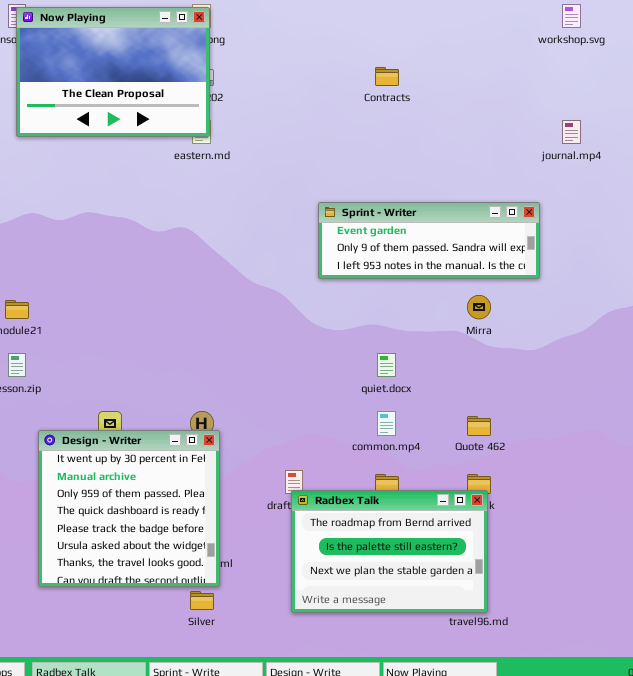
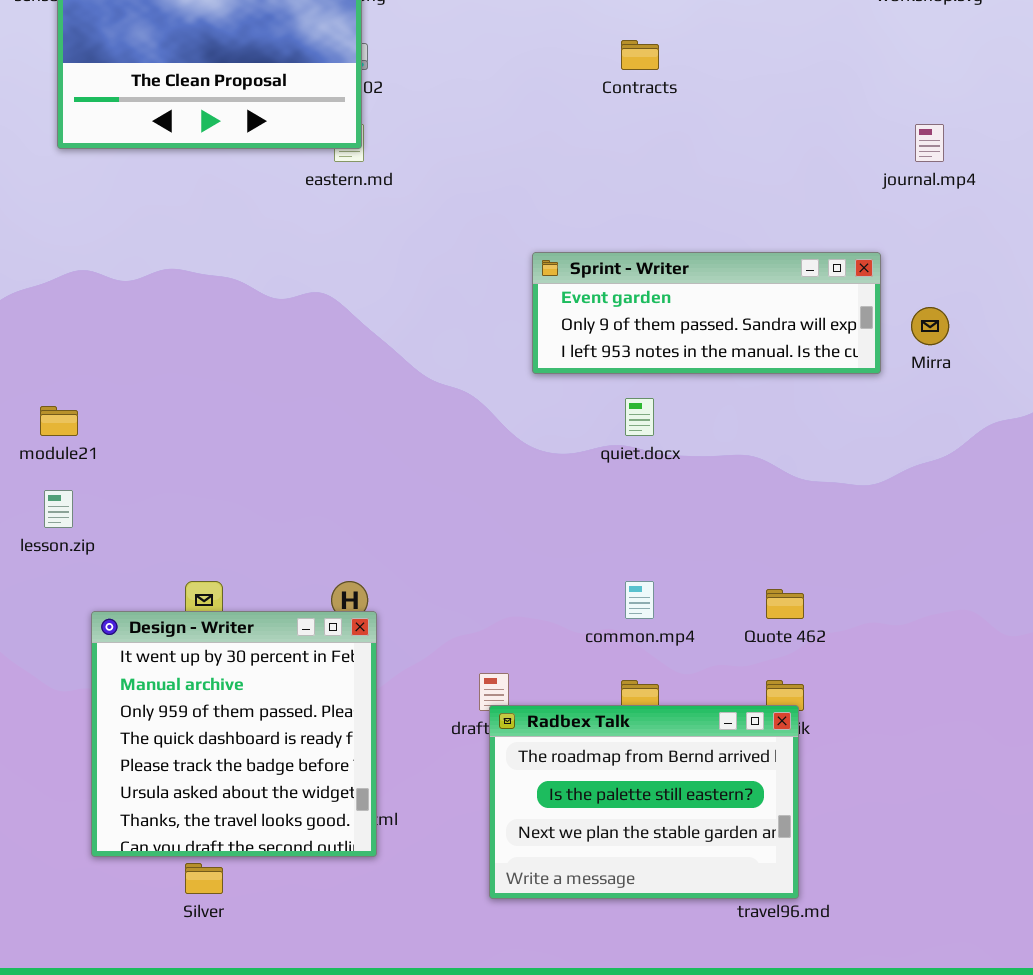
Mirra: [467,295,491,319] -> [911,307,949,345], moved
quiet.docx: [377,353,396,377] -> [625,398,654,436], moved
Silver: [190,591,214,610] -> [185,863,223,894], moved

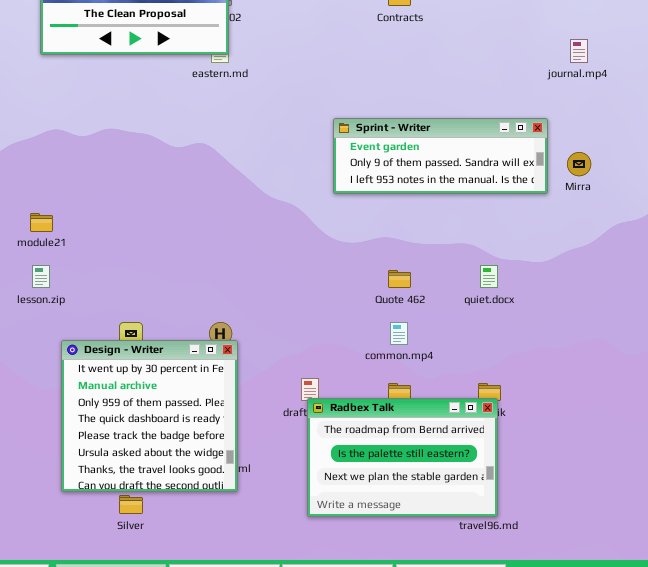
quiet.docx: [625,398,654,436] -> [480,265,498,288], moved
Quote 462: [766,589,804,619] -> [388,270,411,288], moved

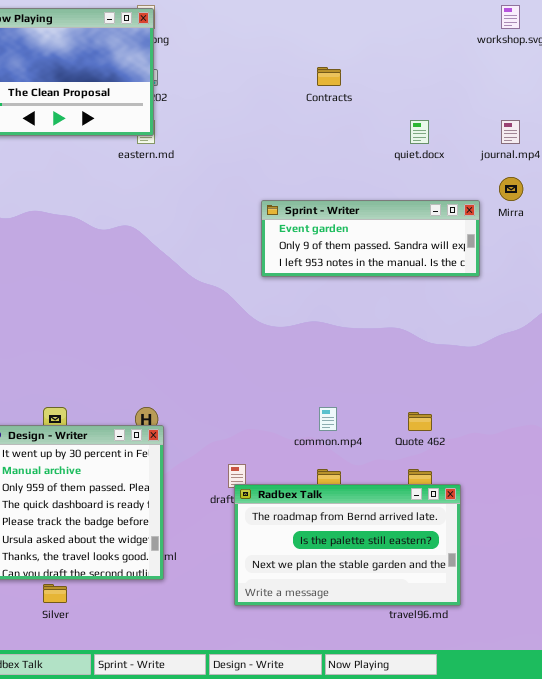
Mirra: [567,152,591,176] -> [499,177,523,201], moved
quiet.docx: [480,265,498,288] -> [410,120,429,144], moved
Quote 462: [388,270,411,288] -> [408,412,432,431], moved
Radbex Talk: [307,398,498,517] -> [234,484,461,606], resized

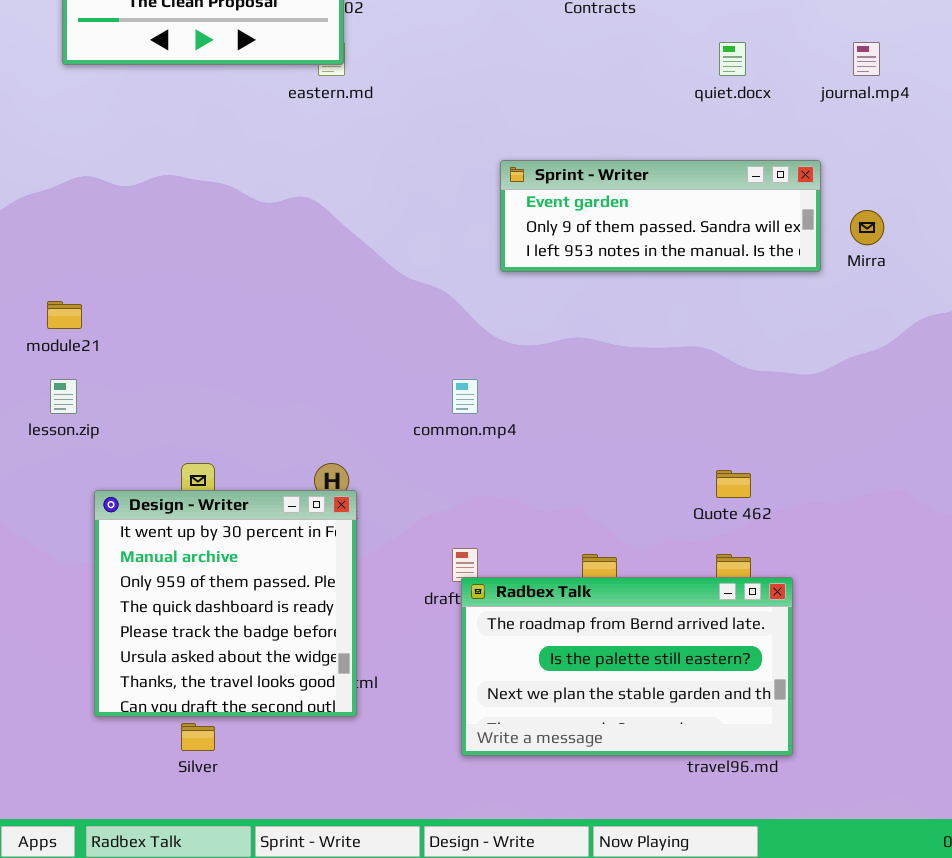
Mirra: [499,177,523,201] -> [850,210,884,245], moved
common.mp4: [319,407,337,431] -> [452,379,478,414], moved

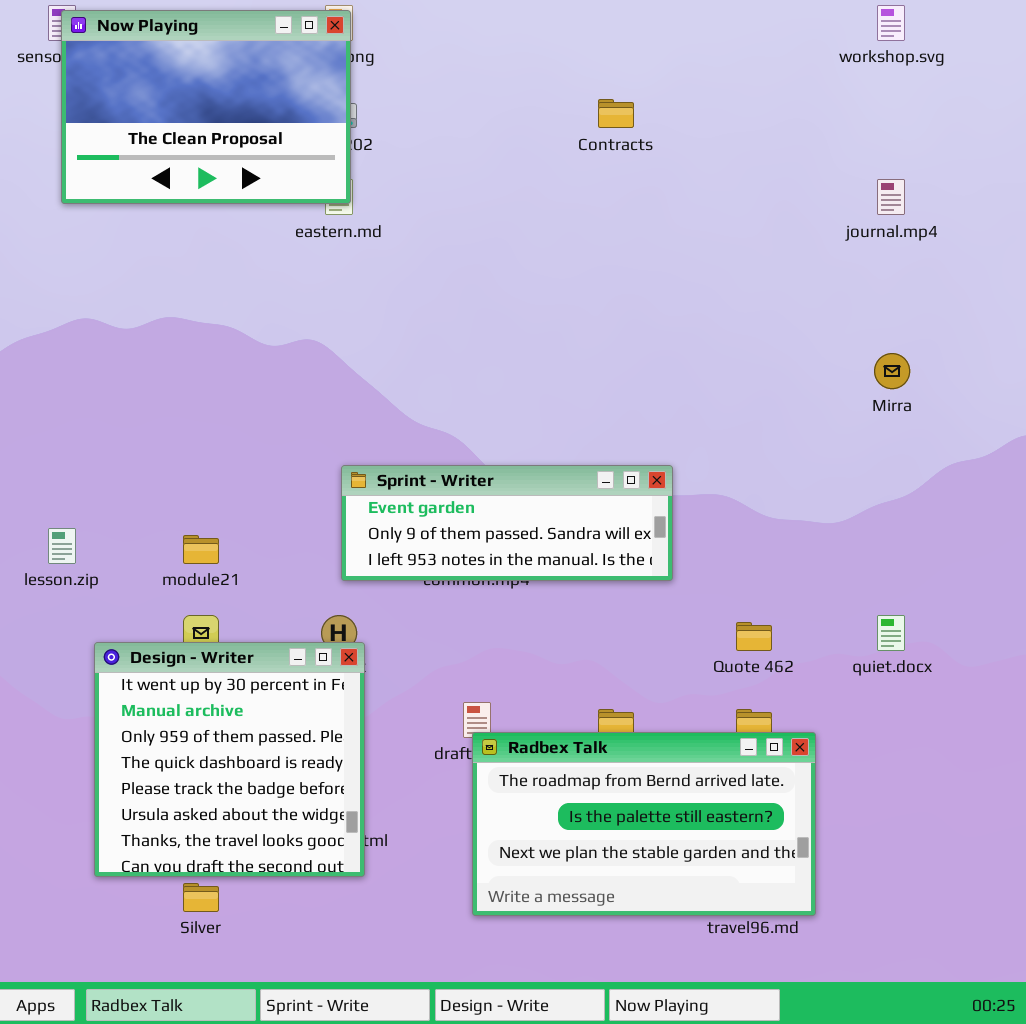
quiet.docx: [719,42,746,76] -> [877,615,905,651], moved
Sprint - Writer: [500,160,821,272] -> [341,465,673,581], moved
module21: [47,301,82,329] -> [183,535,219,564], moved

